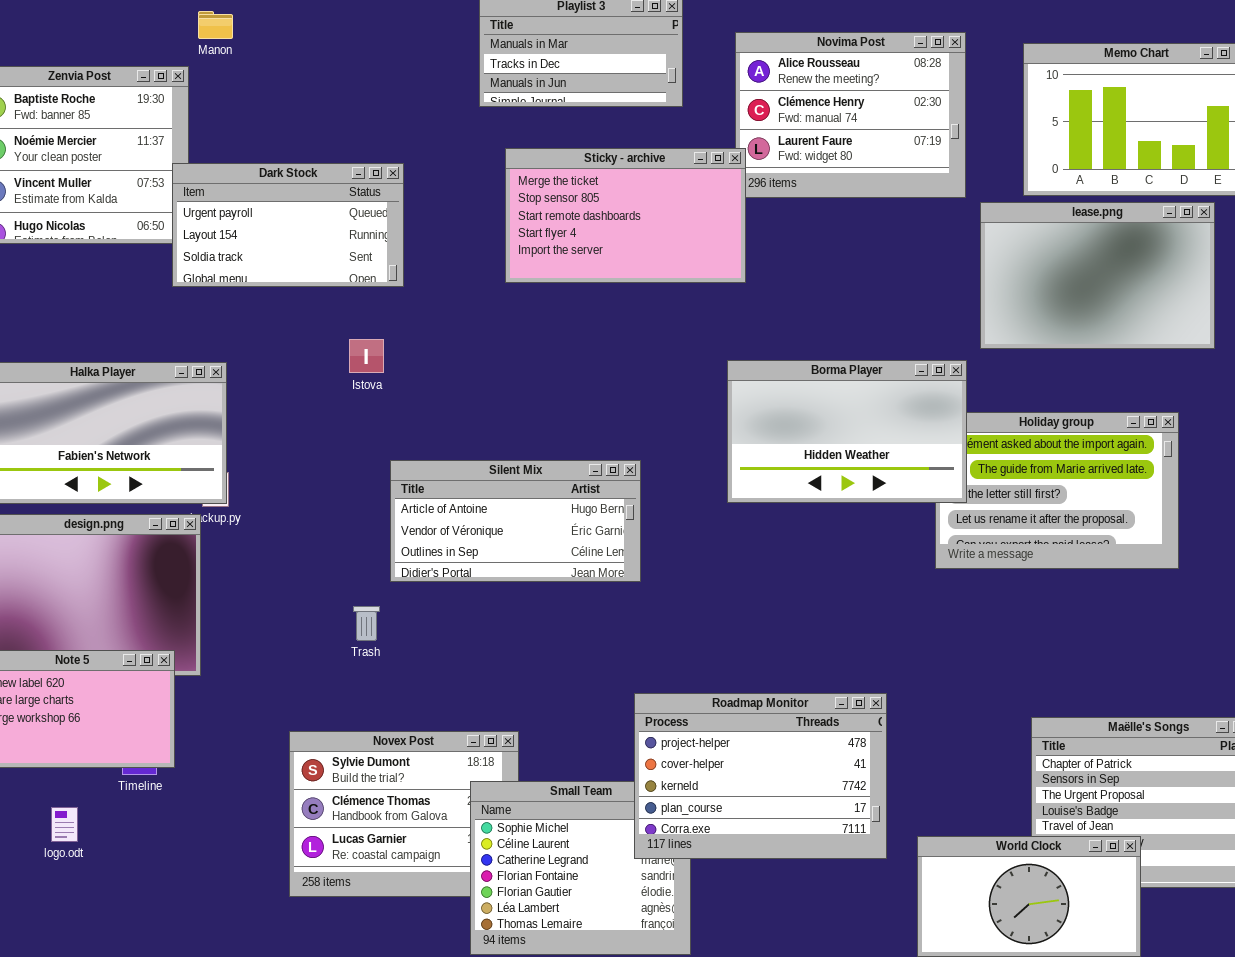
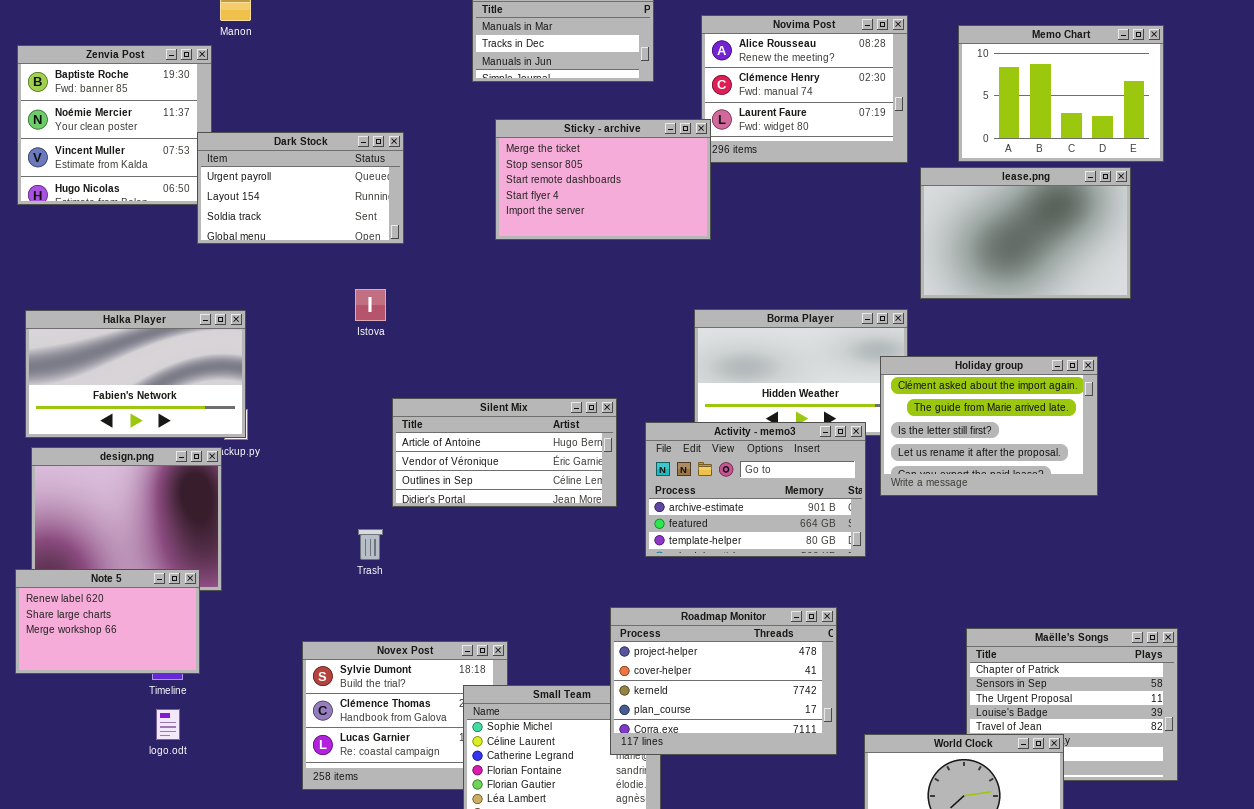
Holiday group: [935,412,1179,569] -> [880,356,1098,496], raised
Activity - memo3: none -> [645,422,866,557], opened
logo.odt: [51,807,78,842] -> [156,709,180,740], moved

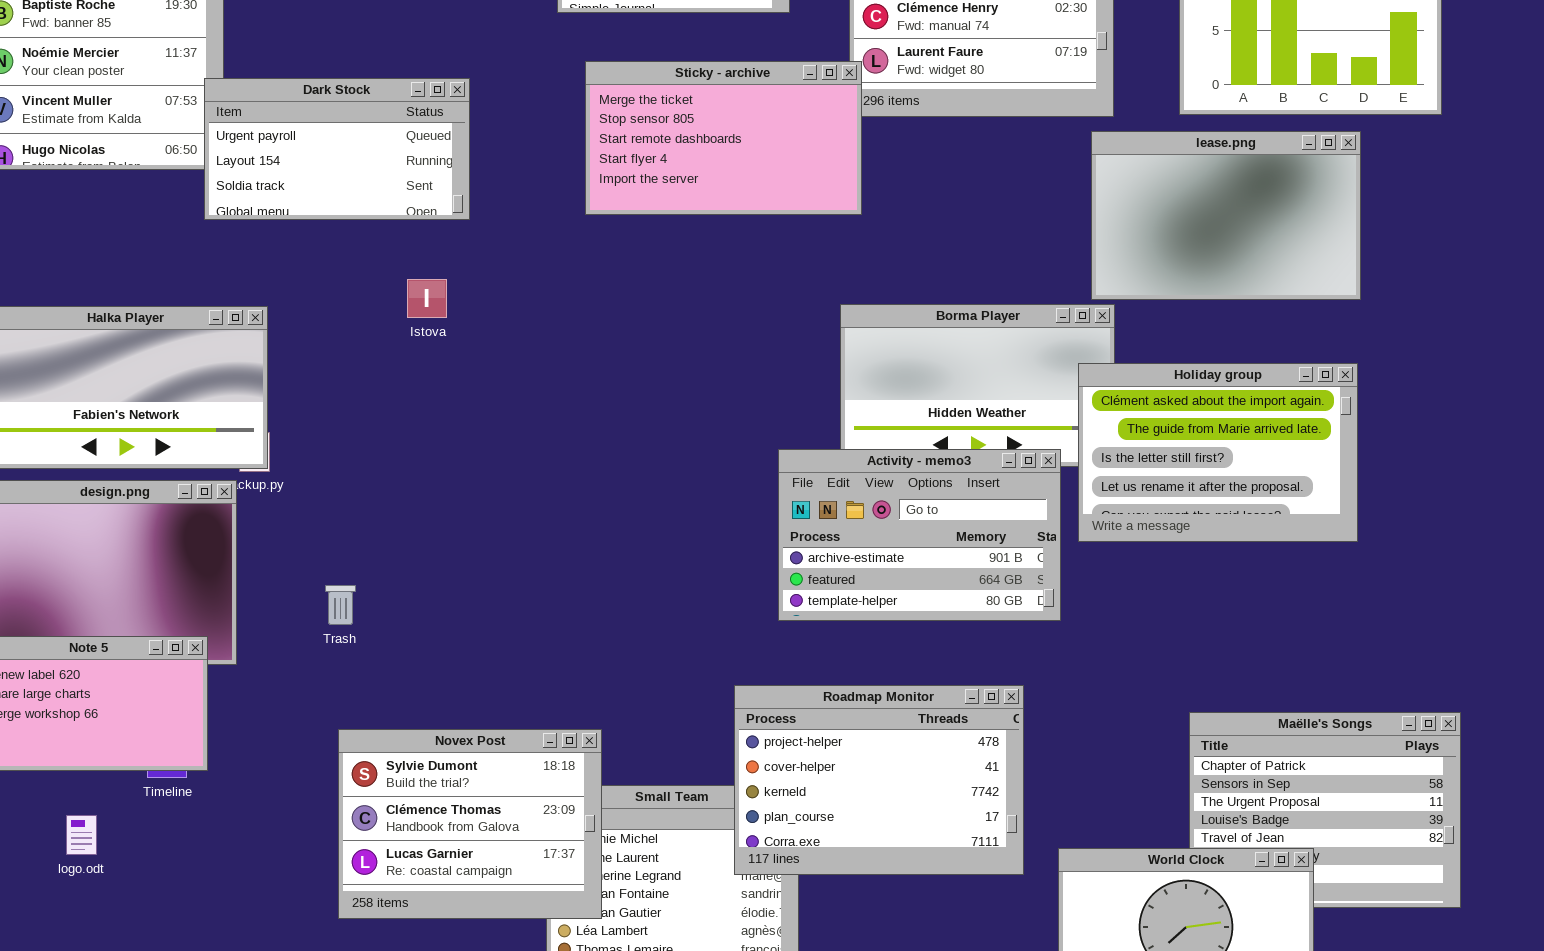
lease.png: [920,167,1131,299] -> [1091,131,1361,300], moved
Silent Mix: [392,398,617,507] -> none, closed
Trash: [358,529,383,560] -> [325,585,356,625], moved
Novex Post: [302,641,508,790] -> [338,729,602,919], raised
logo.odt: [156,709,180,740] -> [66,815,97,855], moved

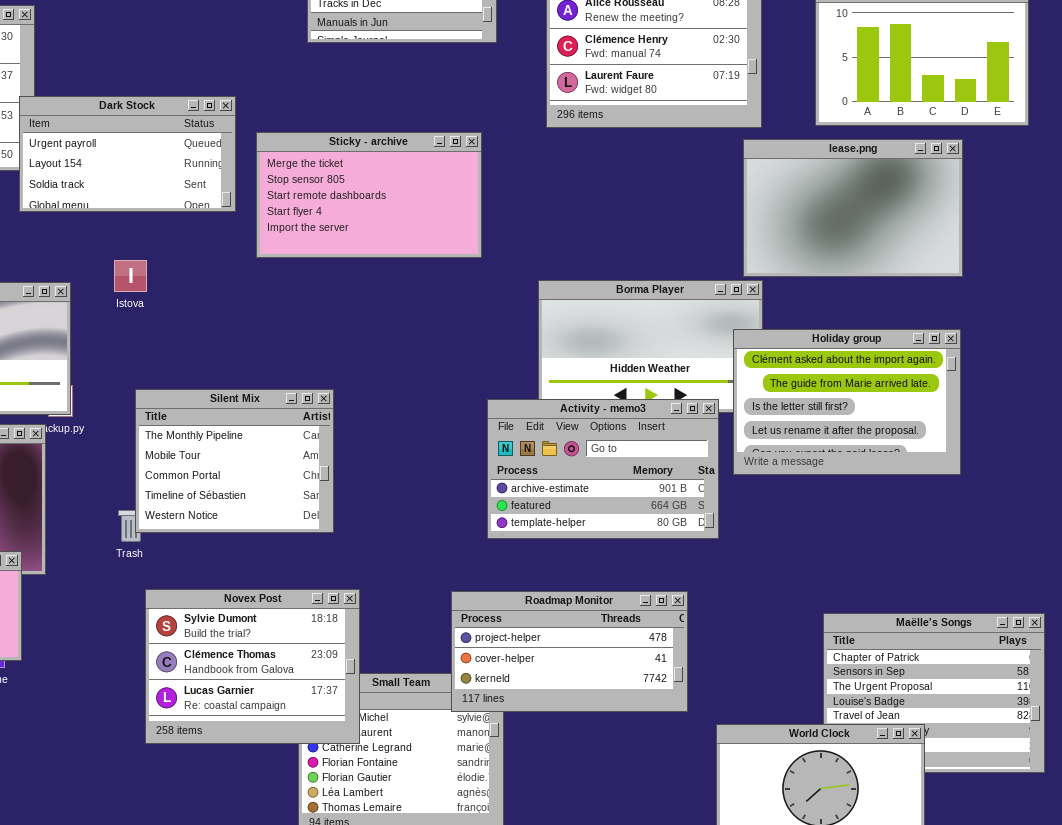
Sticky - archive: [585,61,862,215] -> [256,132,482,258], moved
Istova: [407,279,447,318] -> [114,260,147,292], moved
Silent Mix: none -> [135,389,334,533], opened
Roadmap Monitor: [734,685,1024,875] -> [451,591,688,712], resized
Novex Post: [338,729,602,919] -> [145,589,360,744], moved

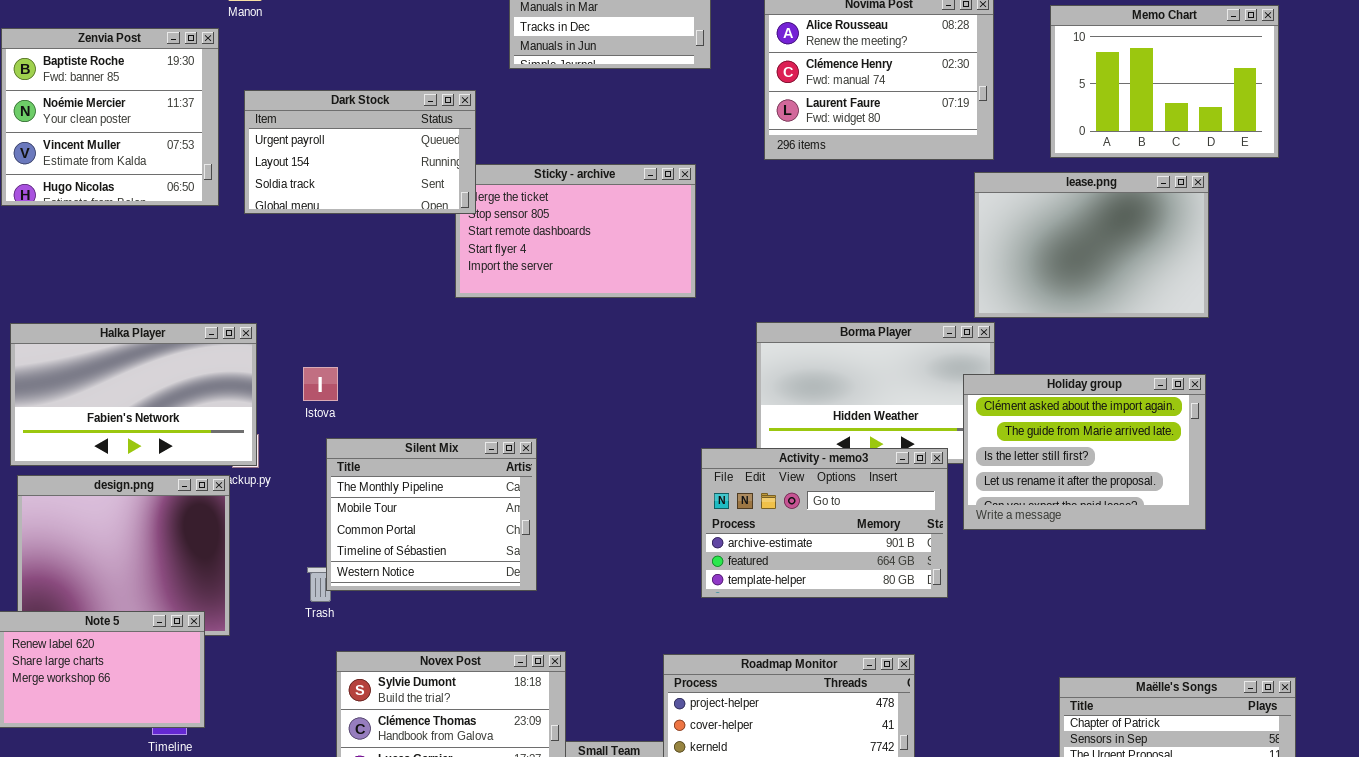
Dark Stock: [19,96,236,212] -> [244,90,476,214], moved
Istova: [114,260,147,292] -> [303,367,338,401], moved

